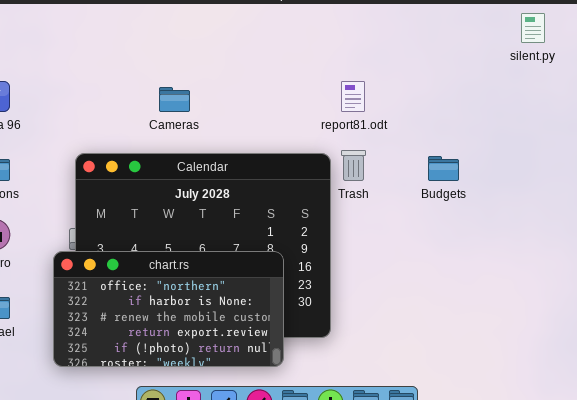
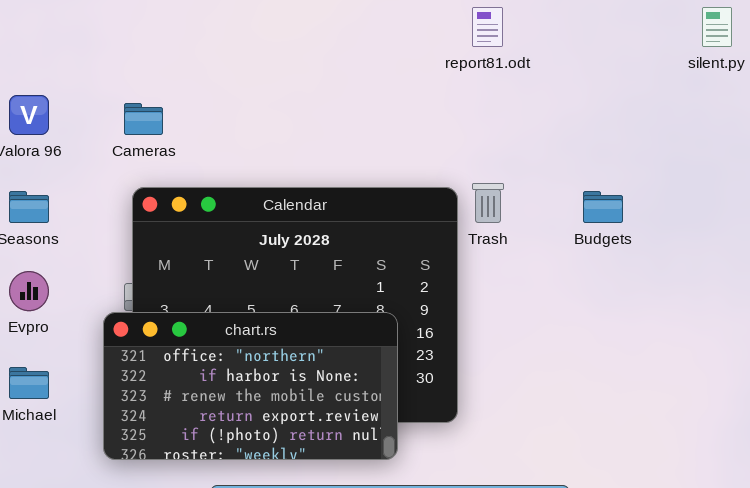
report81.odt: [341,81,365,112] -> [472,7,503,47], moved
Cameras: [159,87,190,112] -> [124,103,163,135], moved

